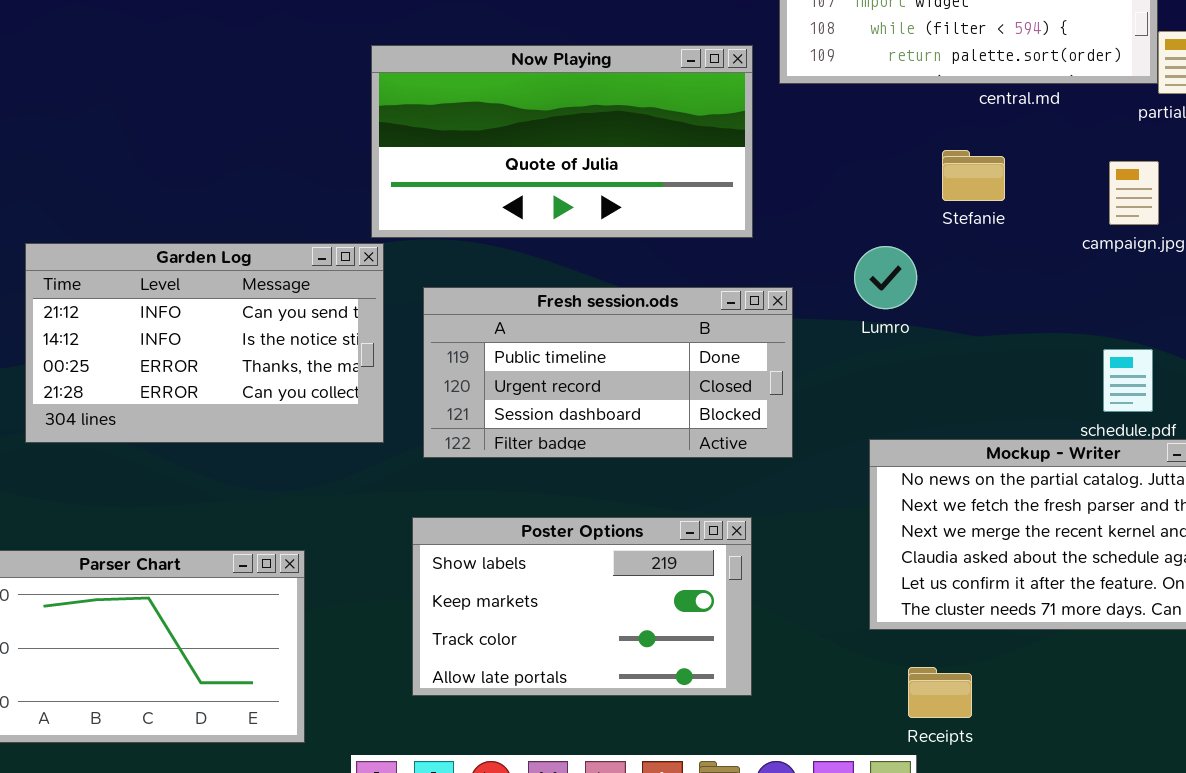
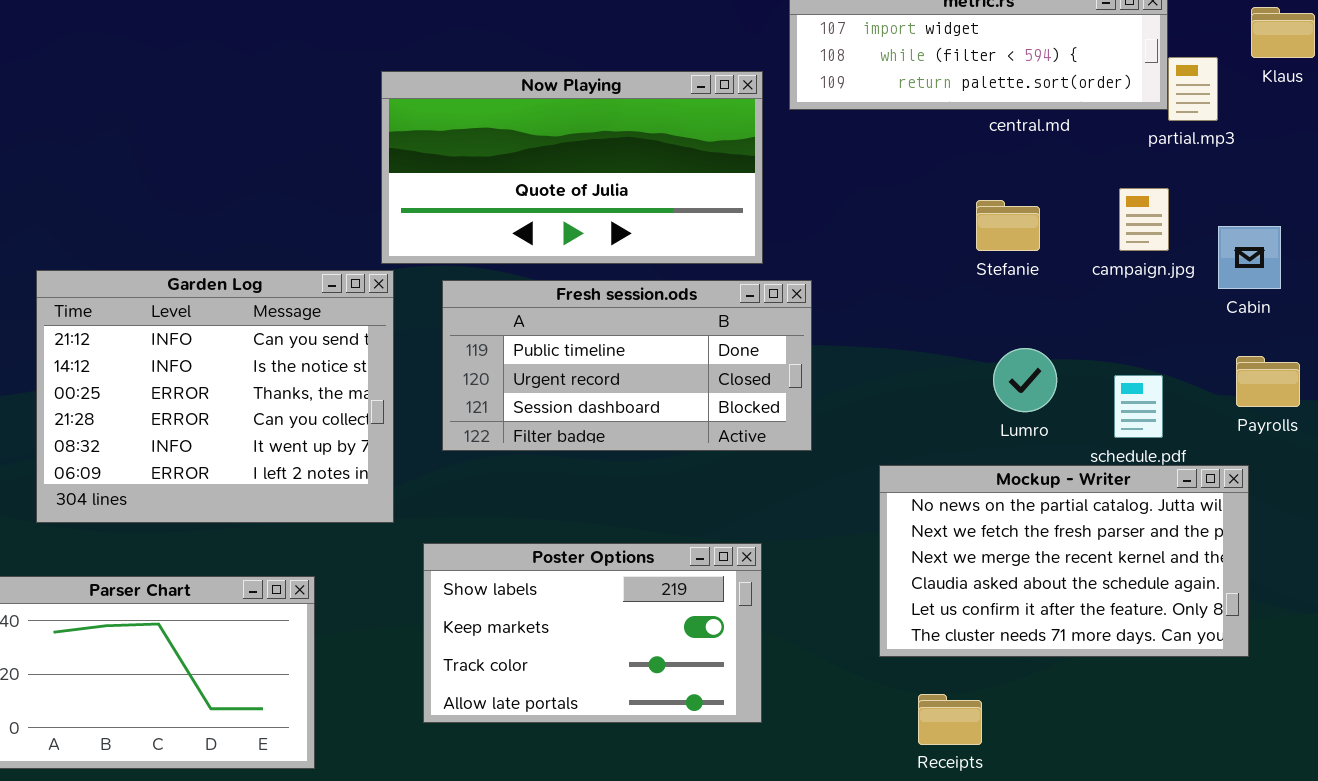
Stefanie: [942,150,1005,201] -> [976,200,1040,251], moved
Garden Log: [25,243,384,443] -> [36,270,394,523], resized
Lumro: [854,246,917,309] -> [993,348,1057,412], moved
Fresh session.ods: [423,287,793,458] -> [442,280,812,451], moved

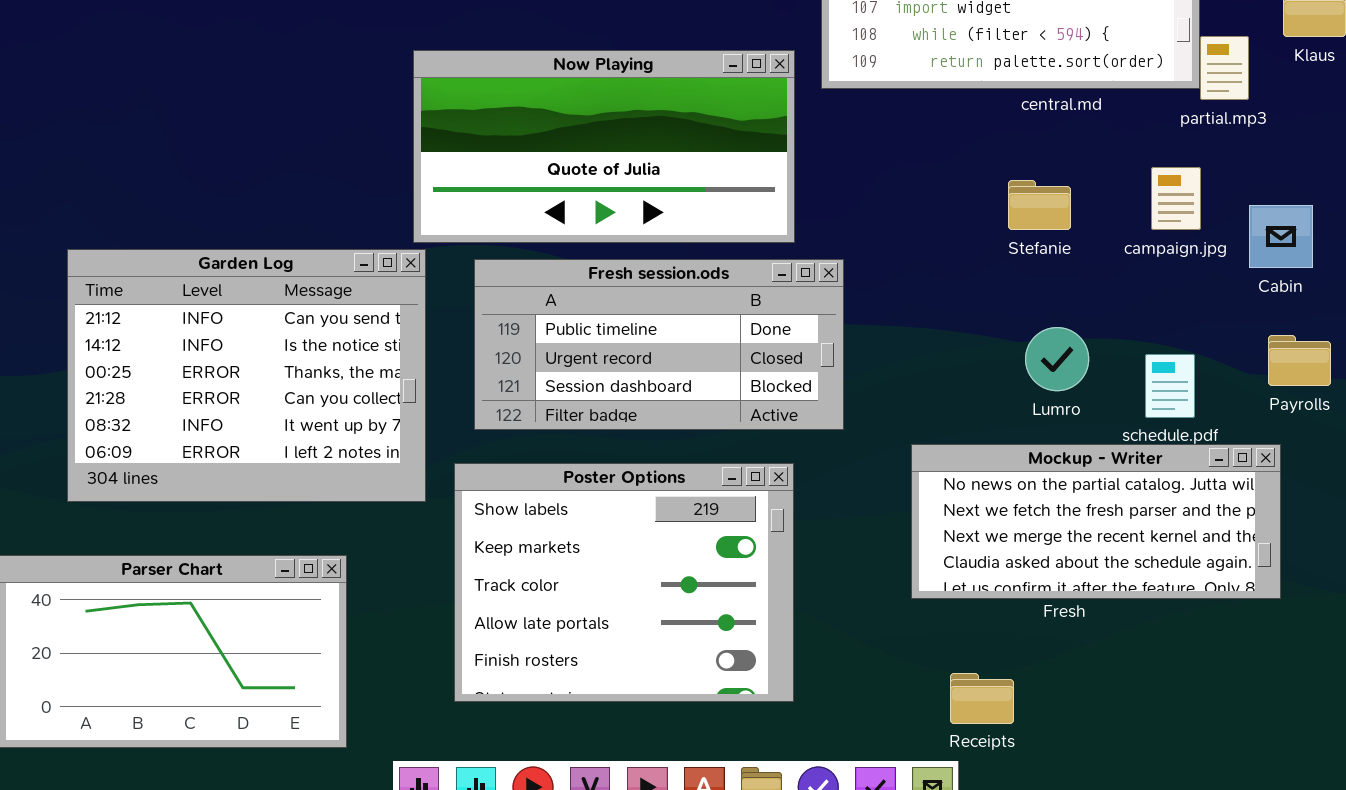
Mockup - Writer: [879,465,1249,657] -> [911,444,1281,599], resized
Poster Options: [423,543,762,723] -> [454,463,794,702], resized

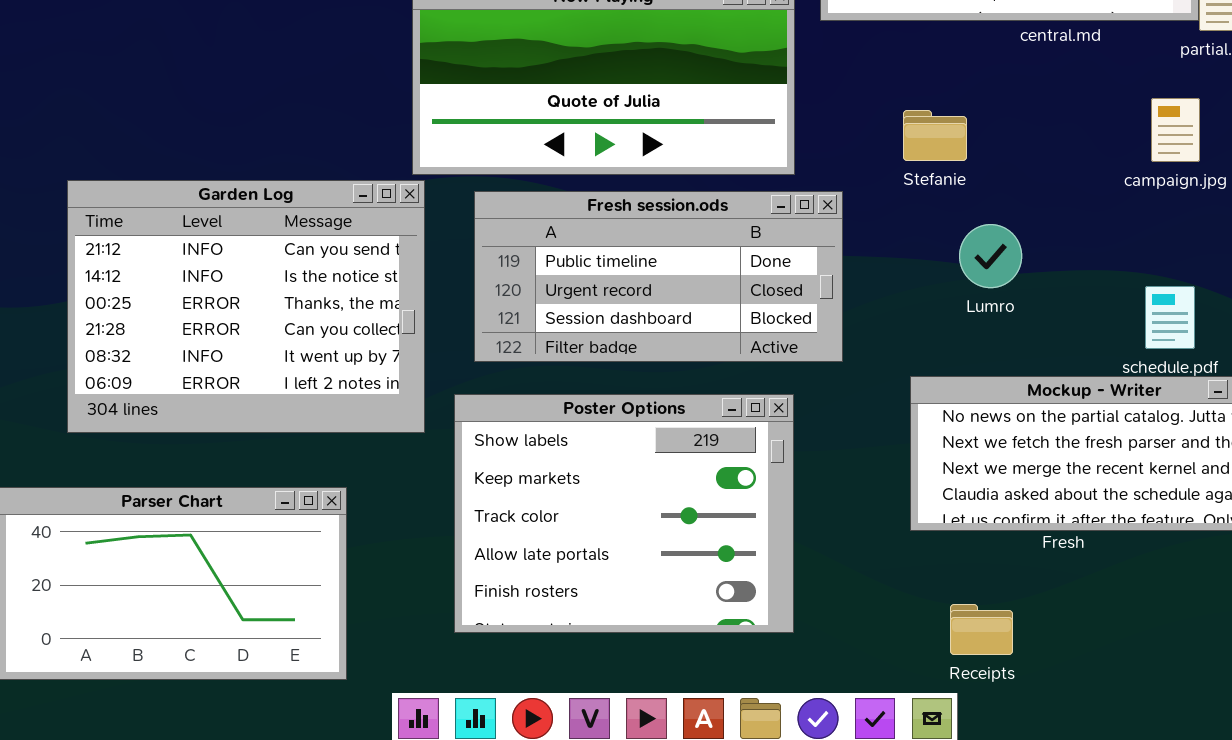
Stefanie: [1008,180,1071,230] -> [903,110,967,161], moved
Lumro: [1025,327,1089,391] -> [959,224,1022,288], moved

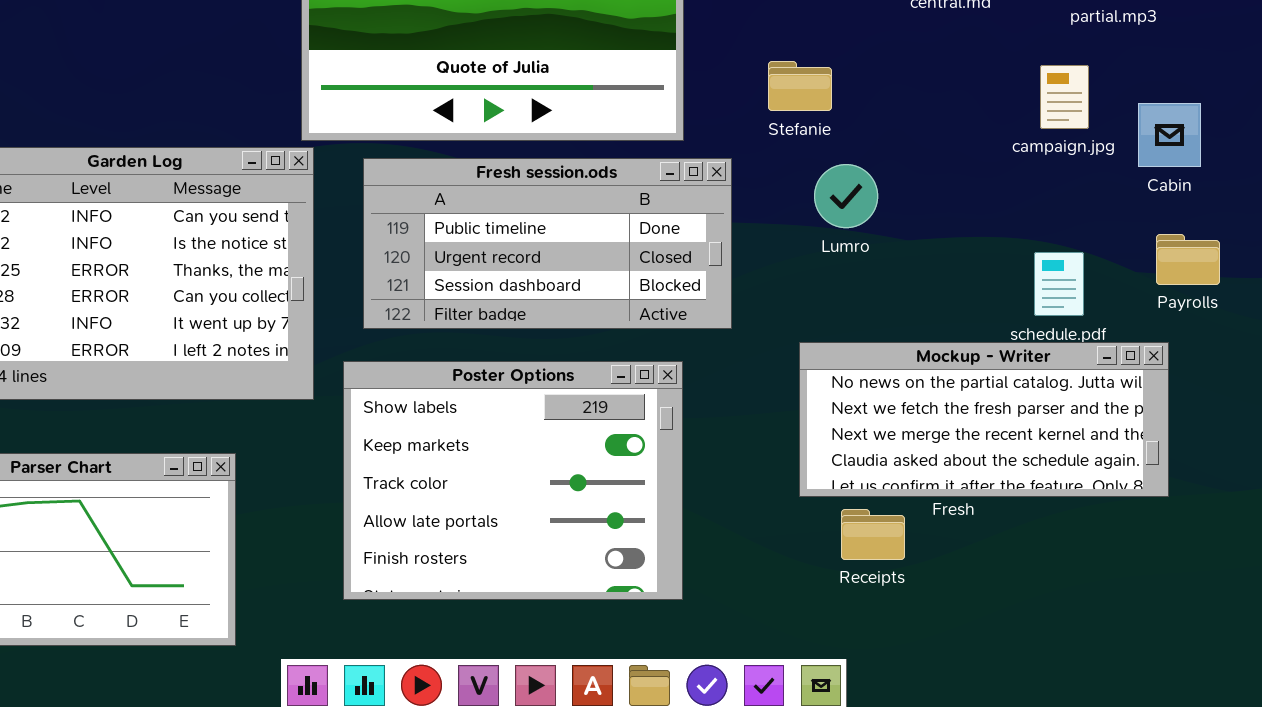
Stefanie: [903,110,967,161] -> [768,61,832,111], moved
Lumro: [959,224,1022,288] -> [814,164,878,228], moved
Receipts: [950,604,1013,655] -> [841,509,905,560], moved

